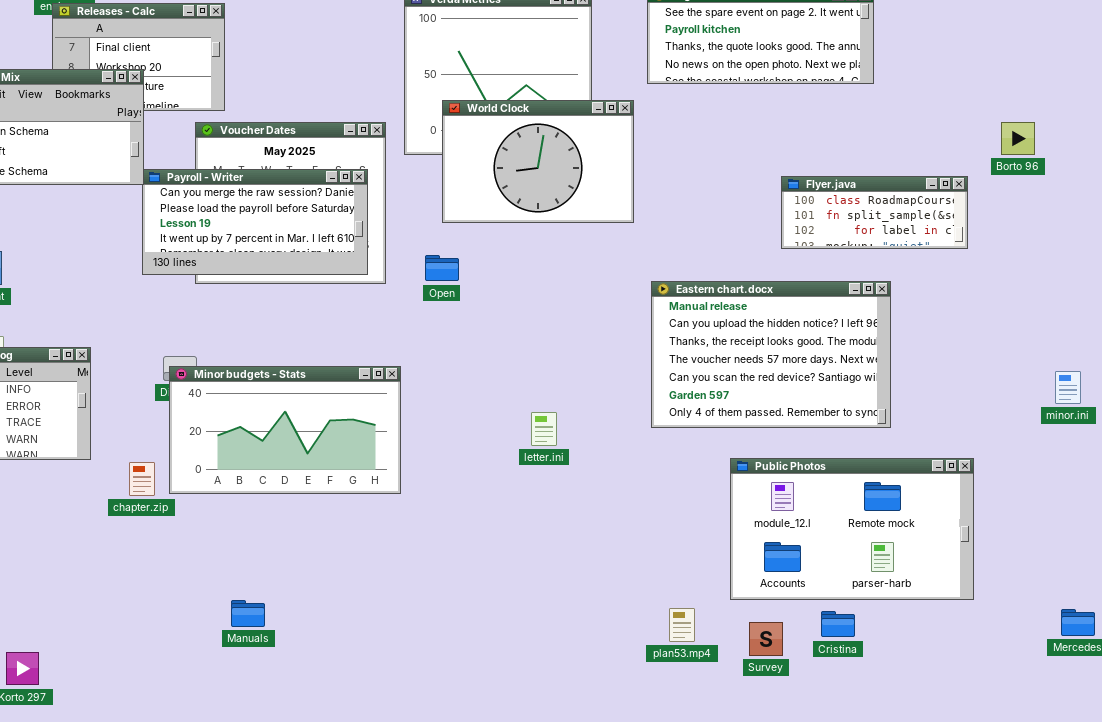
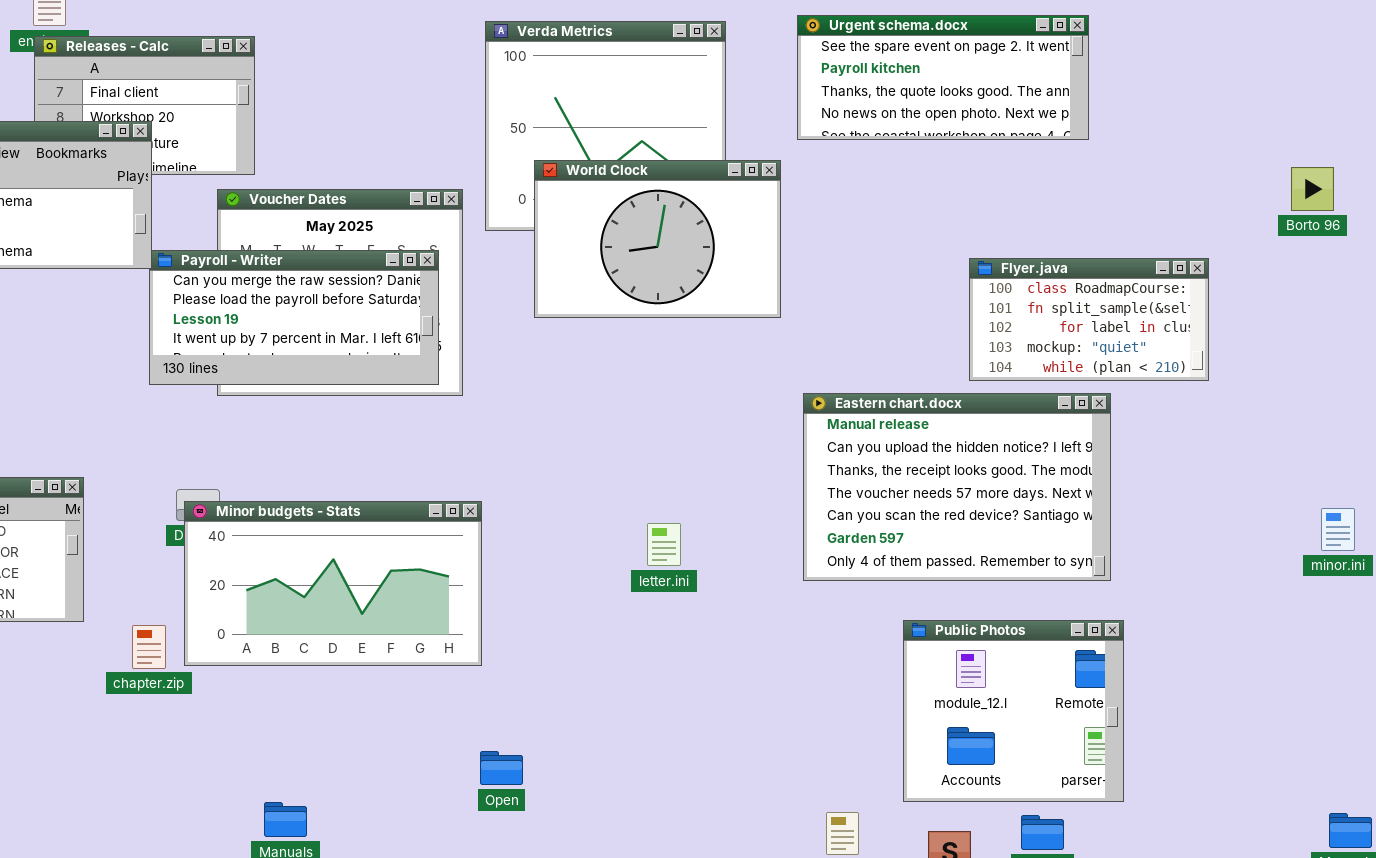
Borto 96: [1001,122,1035,155] -> [1291,167,1334,211], moved
Flyer.java: [781,176,968,249] -> [969,258,1209,381], resized
Open: [425,255,459,281] -> [480,751,523,785], moved
letter.ini: [531,412,557,446] -> [647,523,681,566], moved
Public Photos: [730,458,974,600] -> [903,620,1124,802], resized

